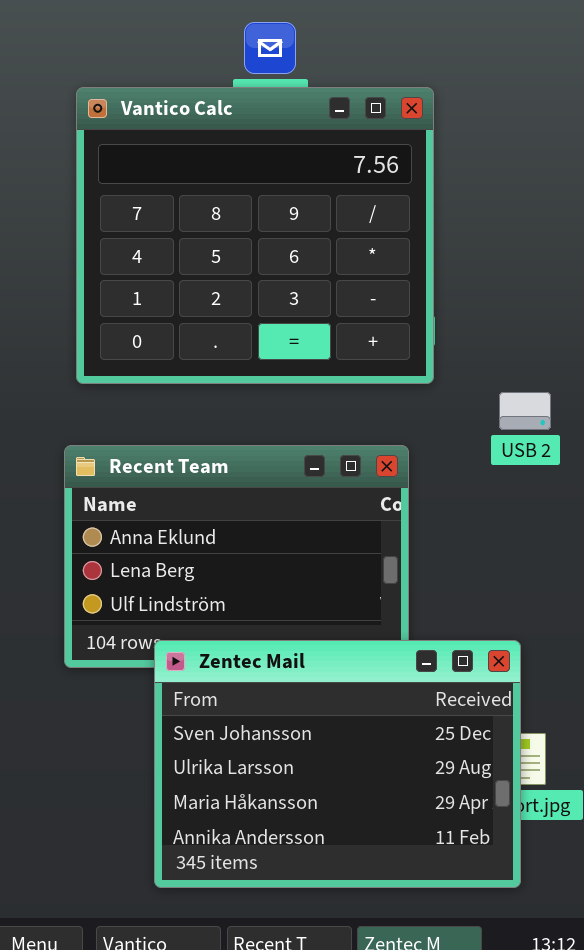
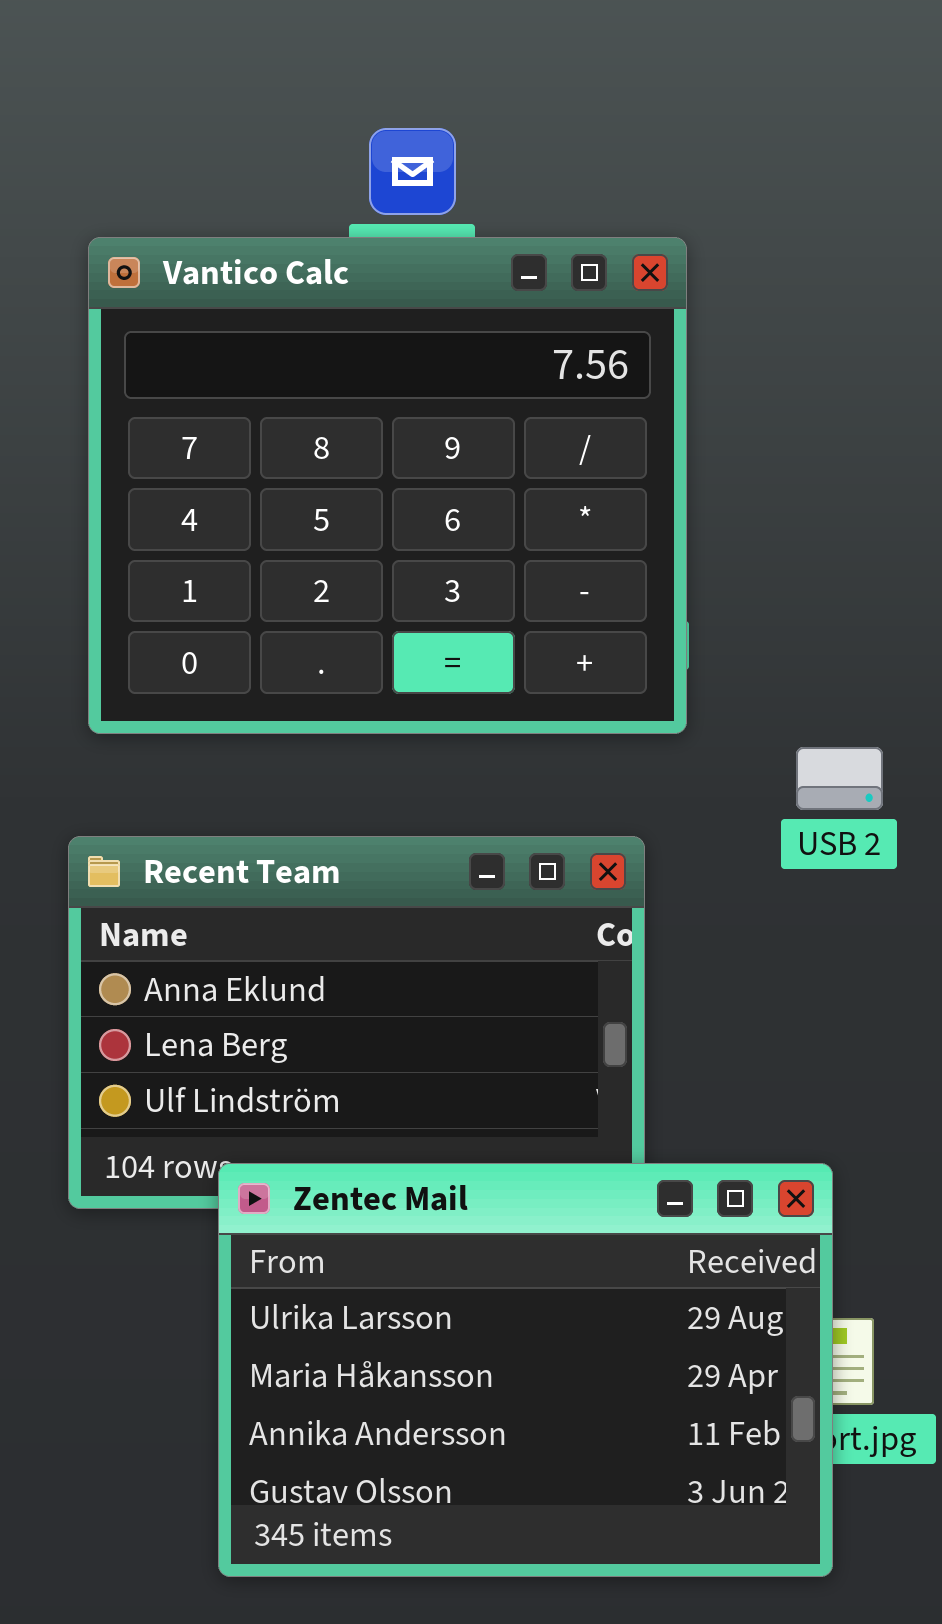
Zentec Mail: [154,640,521,888] -> [218,1163,833,1577], scrolled down 1 row

